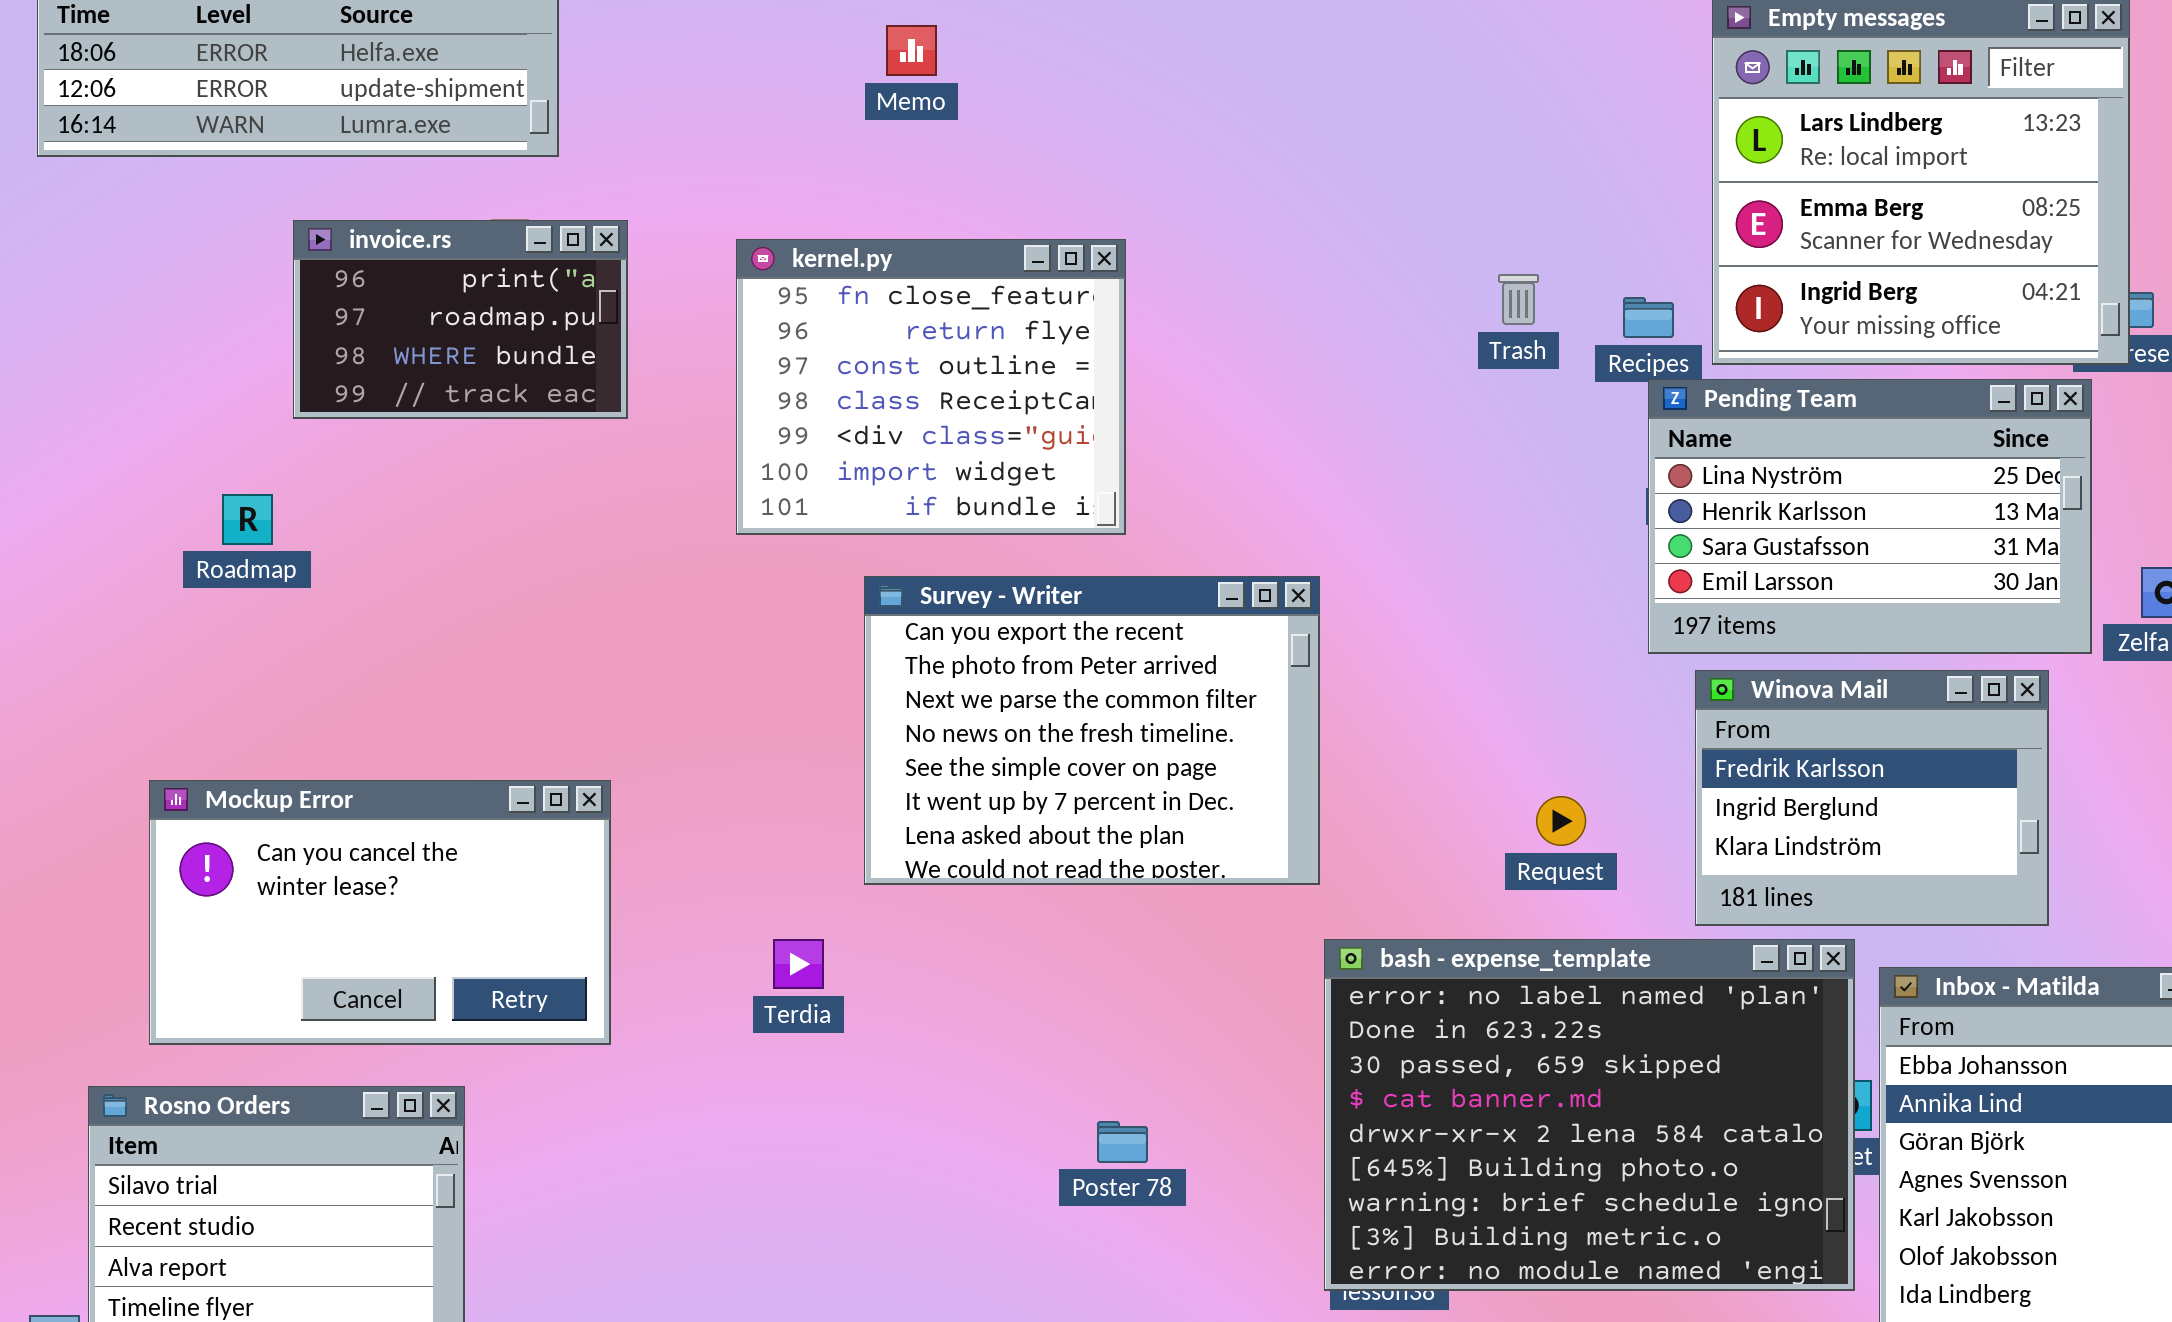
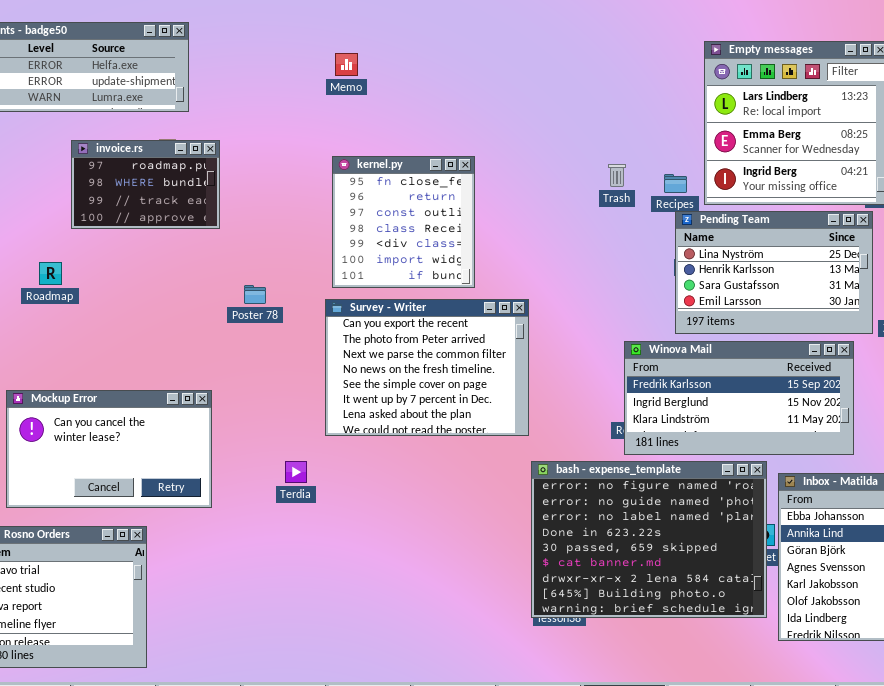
invoice.rs: [293,220,628,419] -> [71,140,220,229], scrolled down 1 row
kernel.py: [736,239,1126,535] -> [332,156,475,288], moved, resized
Winova Mail: [1695,670,2049,926] -> [624,341,854,455], resized
bash - expense_template: [1324,939,1855,1291] -> [531,461,767,618], scrolled up 2 rows
Poster 78: [1097,1121,1148,1163] -> [244,285,266,304], moved

